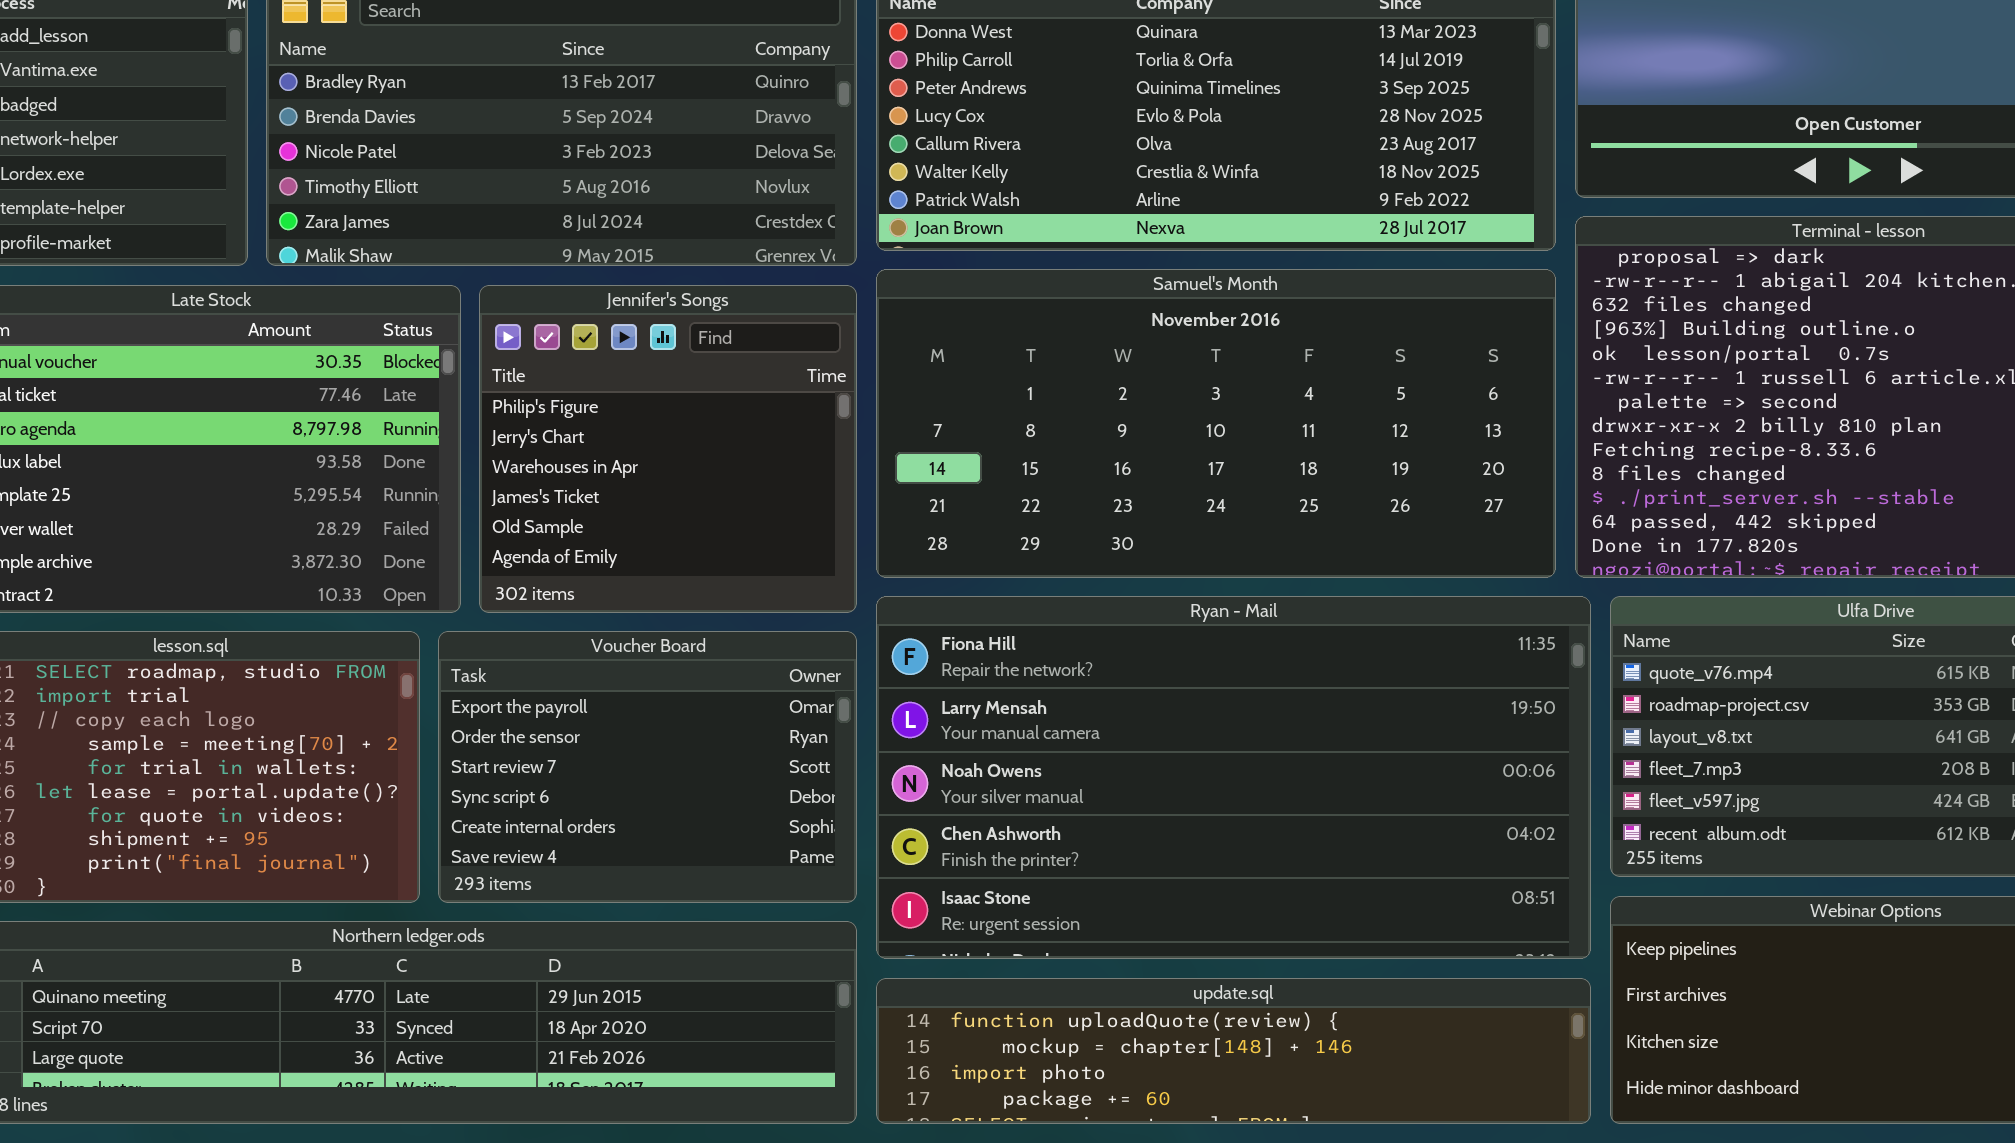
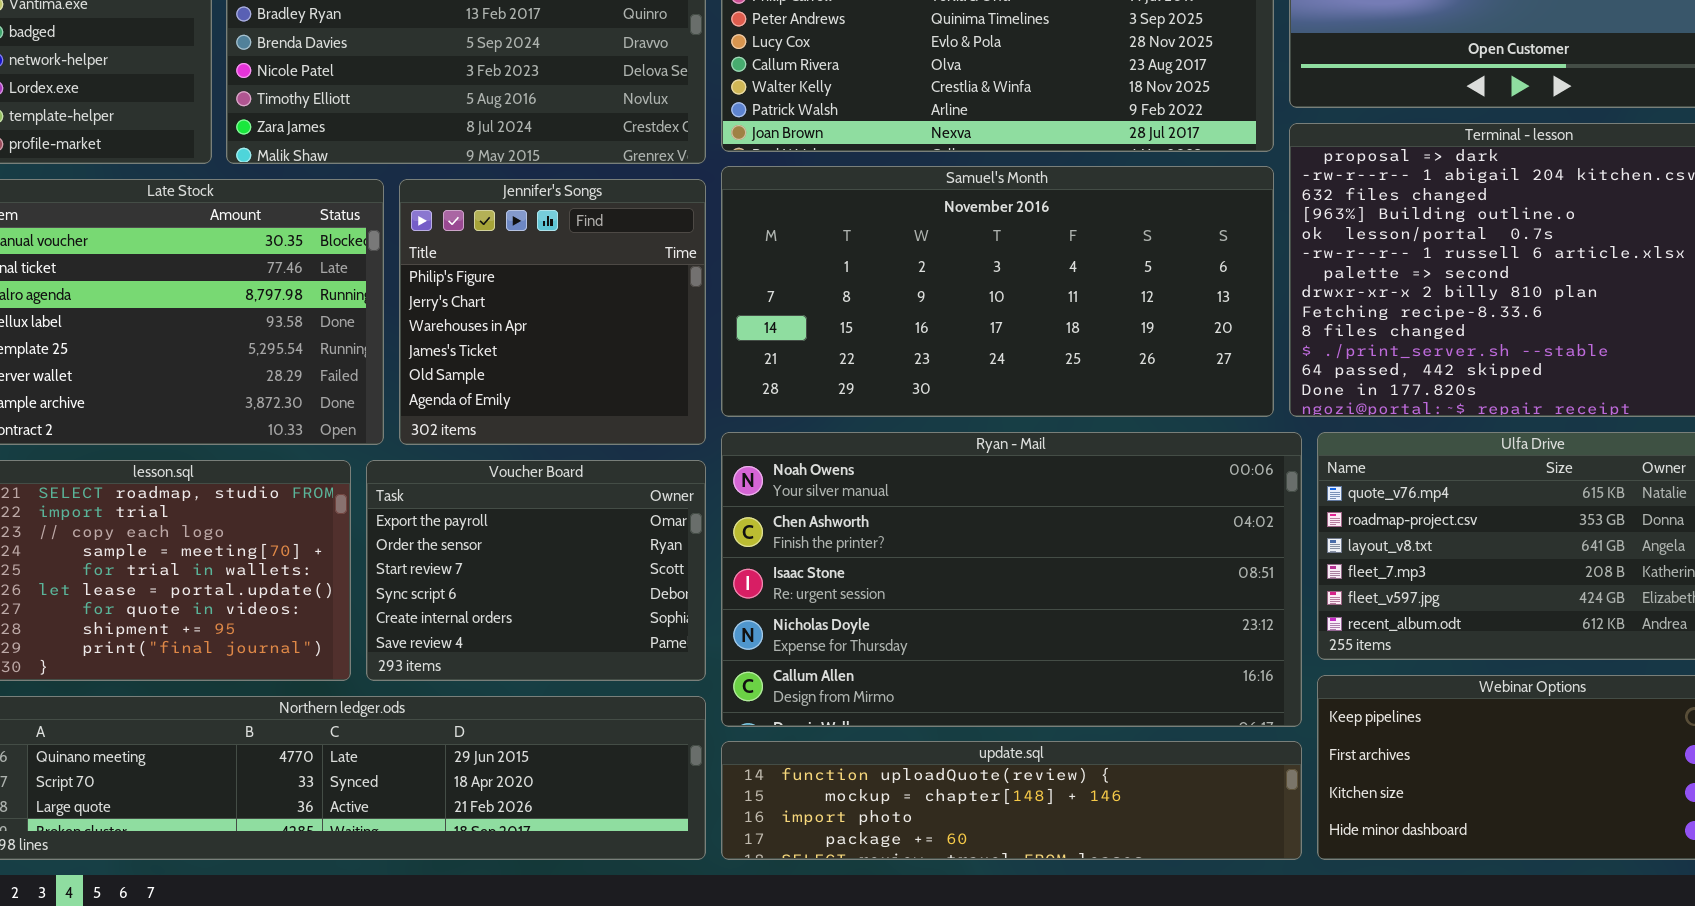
Ryan - Mail: [876,596,1591,959] -> [721,432,1302,727], scrolled down 2 rows

